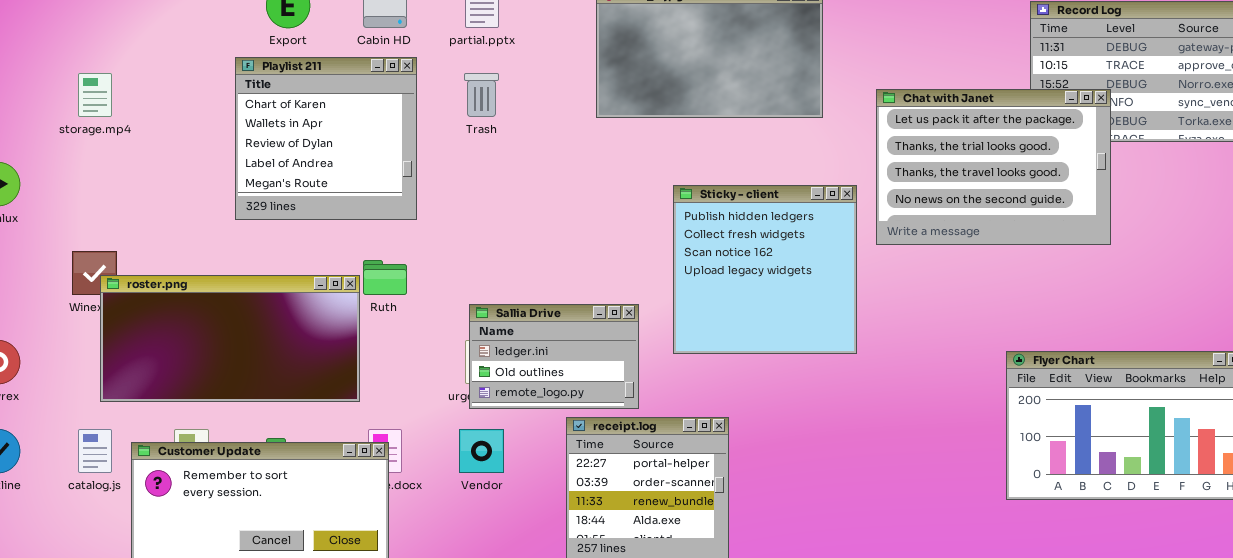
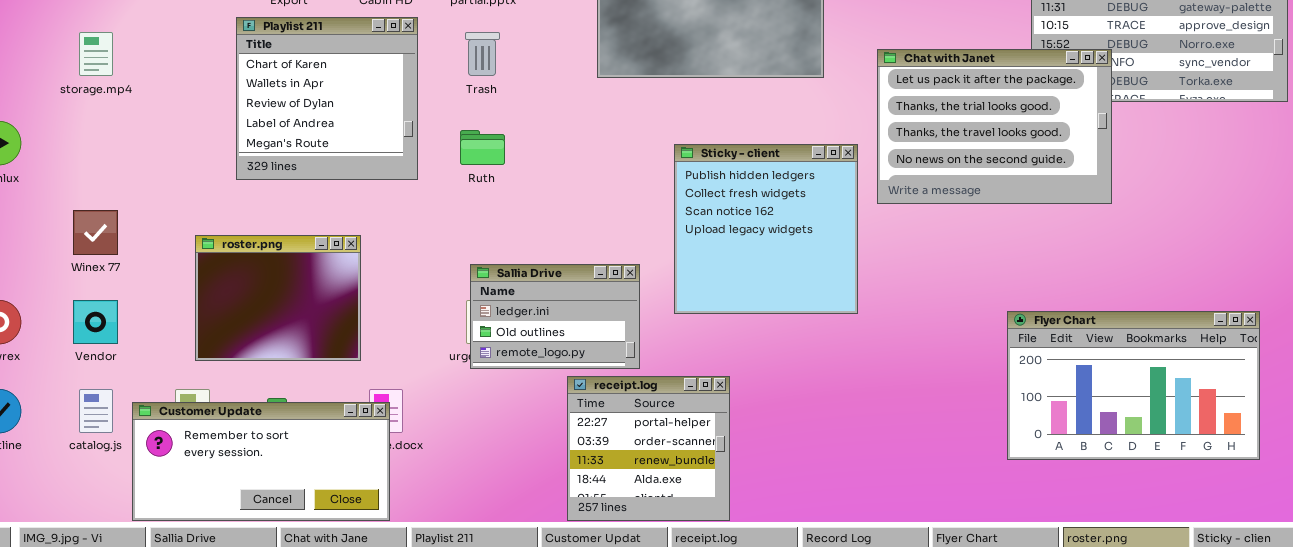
Ruth: [363,260,407,295] -> [460,130,505,165], moved
roster.png: [100,275,360,402] -> [195,235,361,361], resized
Vendor: [459,429,504,473] -> [73,300,118,344], moved

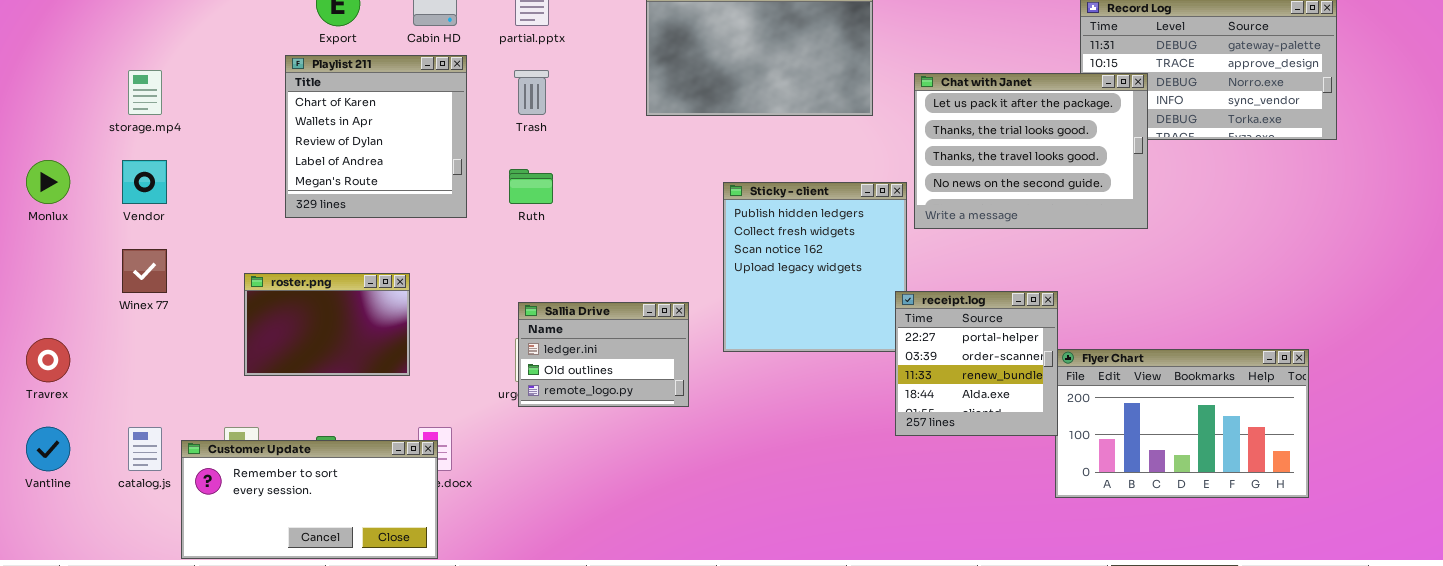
Chat with Janet: [877,49,1112,204] -> [914,73,1148,229], moved
roster.png: [195,235,361,361] -> [244,273,410,376], resized
Vendor: [73,300,118,344] -> [122,160,167,204], moved
receipt.log: [567,376,730,521] -> [895,291,1058,436], moved

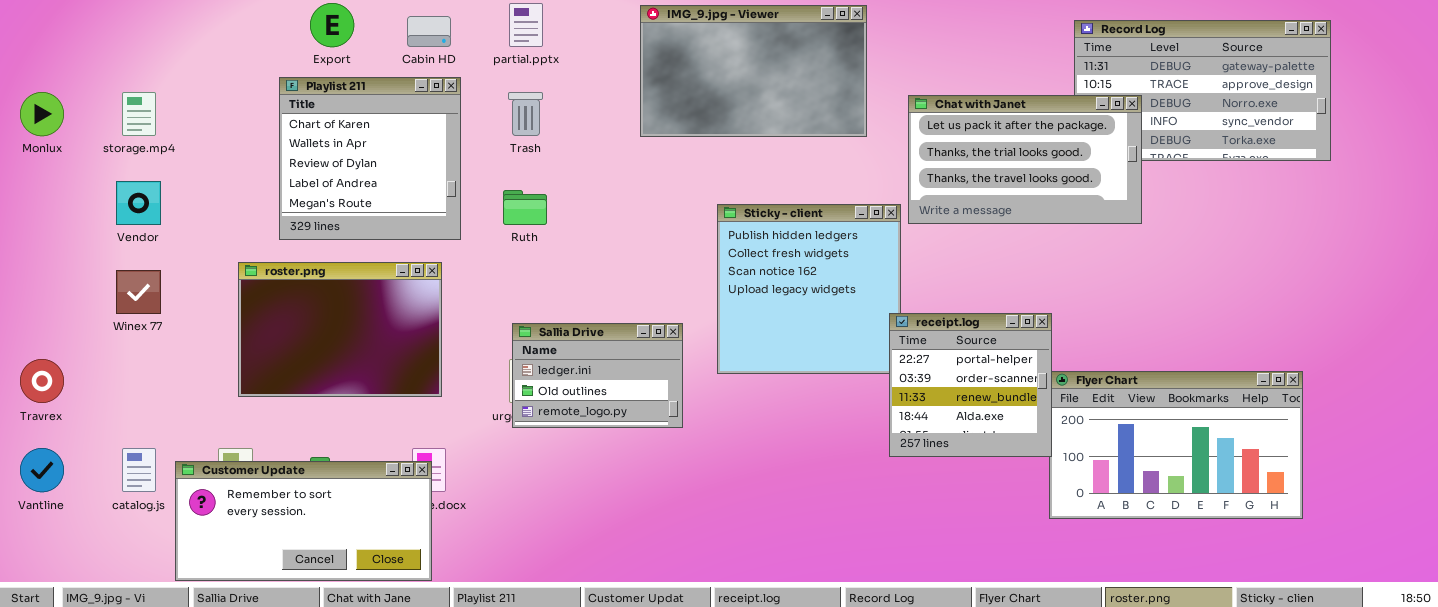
Chat with Janet: [914,73,1148,229] -> [908,95,1142,224], resized
Monlux: [26,160,70,204] -> [20,92,64,136], moved
roster.png: [244,273,410,376] -> [238,262,442,397], resized

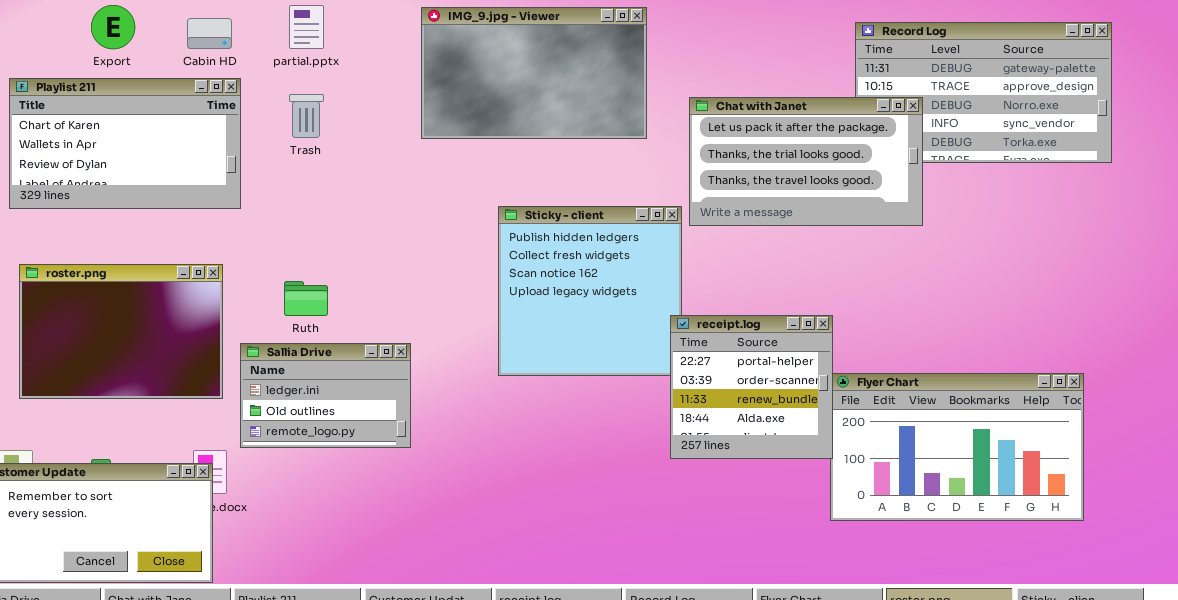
Playlist 211: [279,77,461,240] -> [9,78,241,209], resized
Ruth: [503,190,547,225] -> [284,281,328,316], moved
Sallia Drive: [512,323,683,428] -> [240,343,411,448], moved

